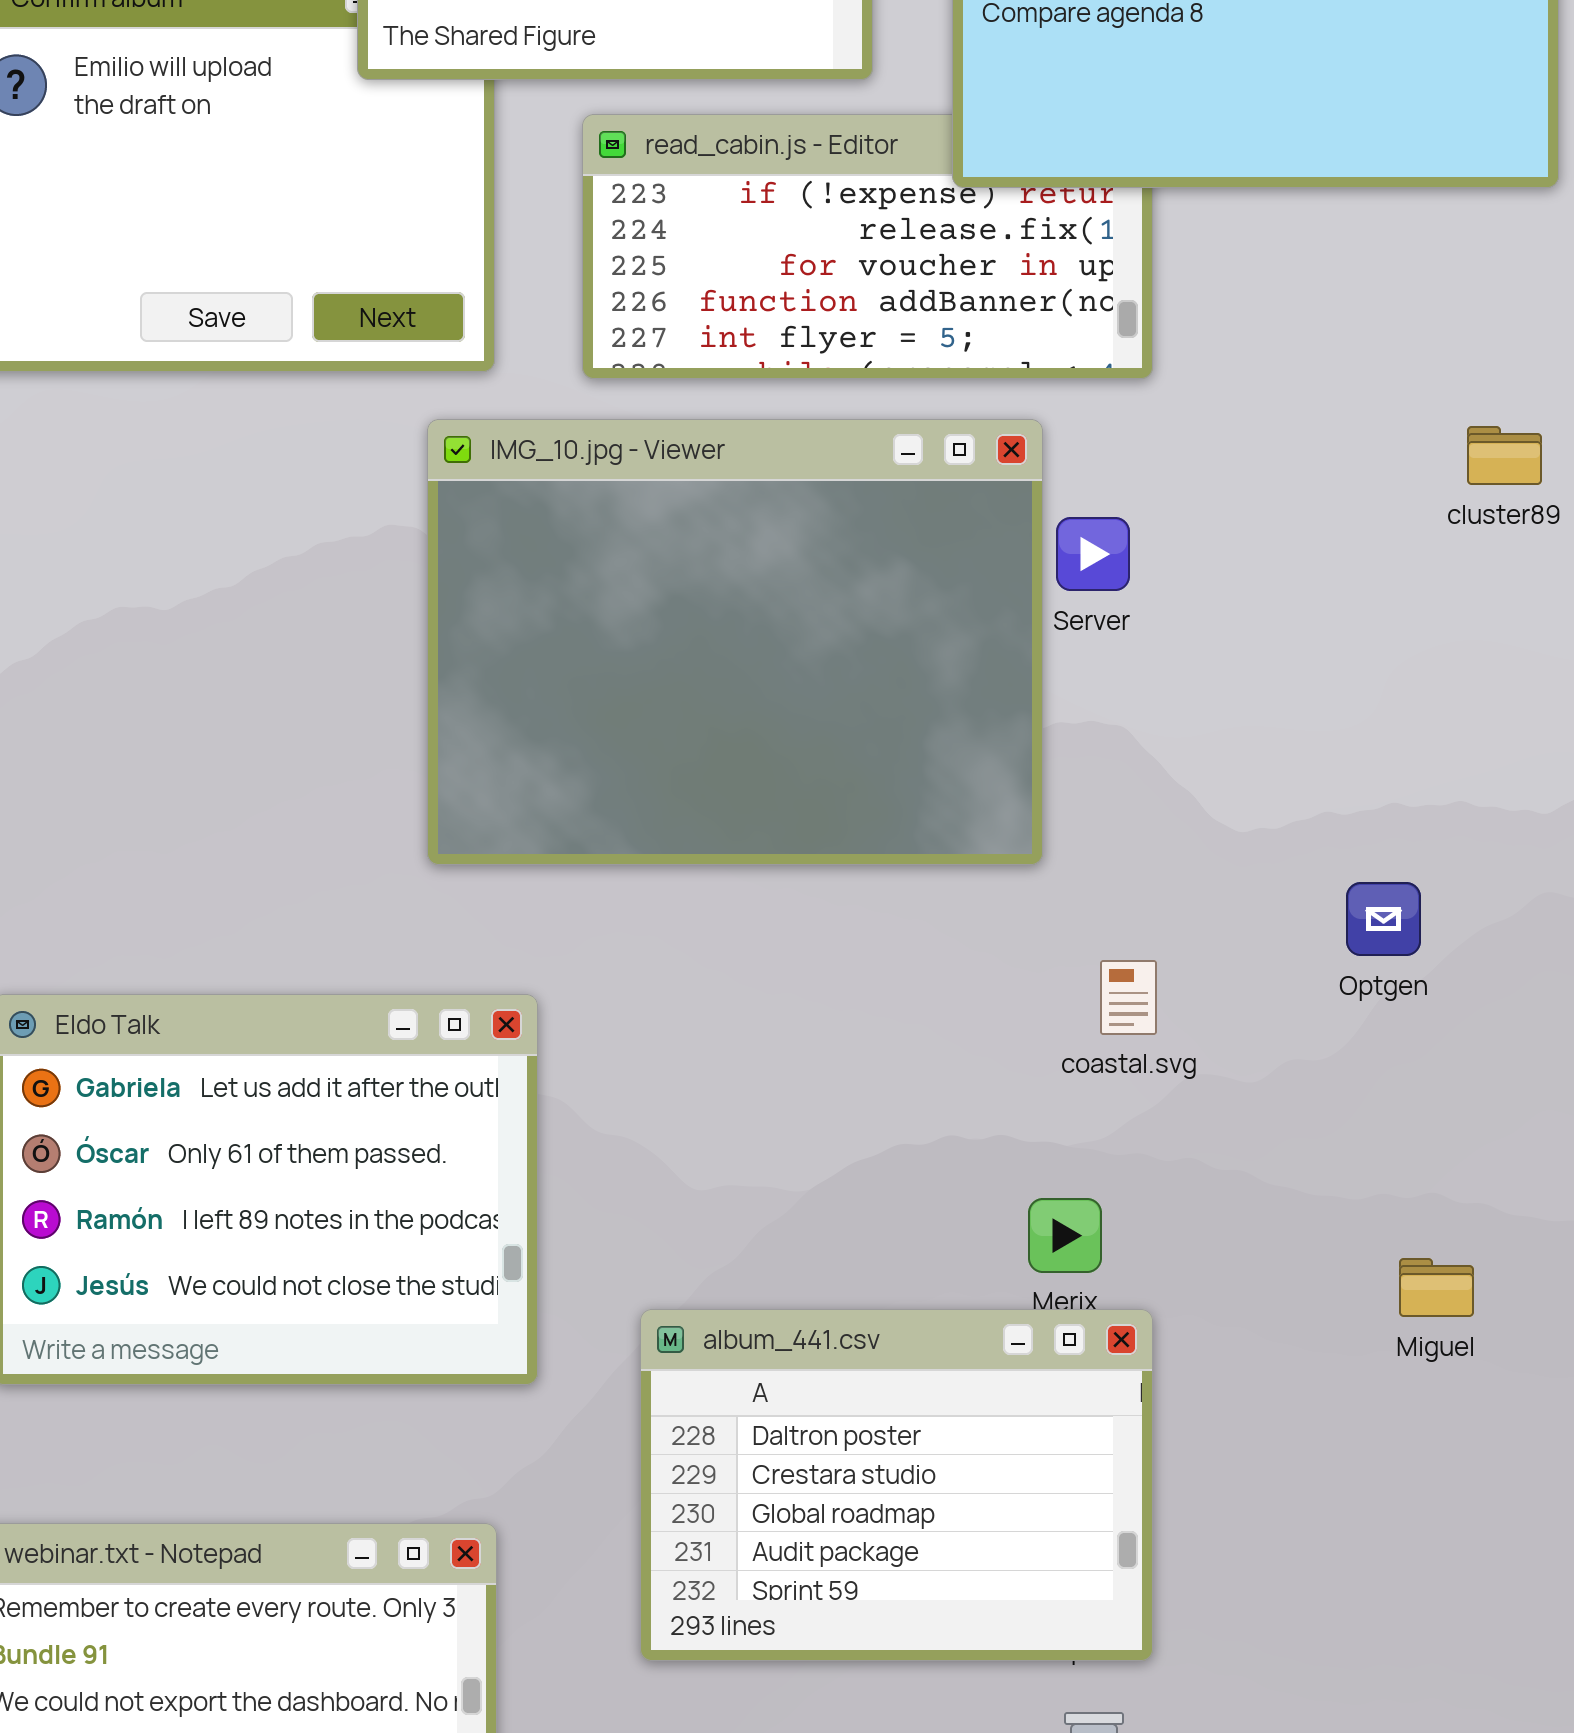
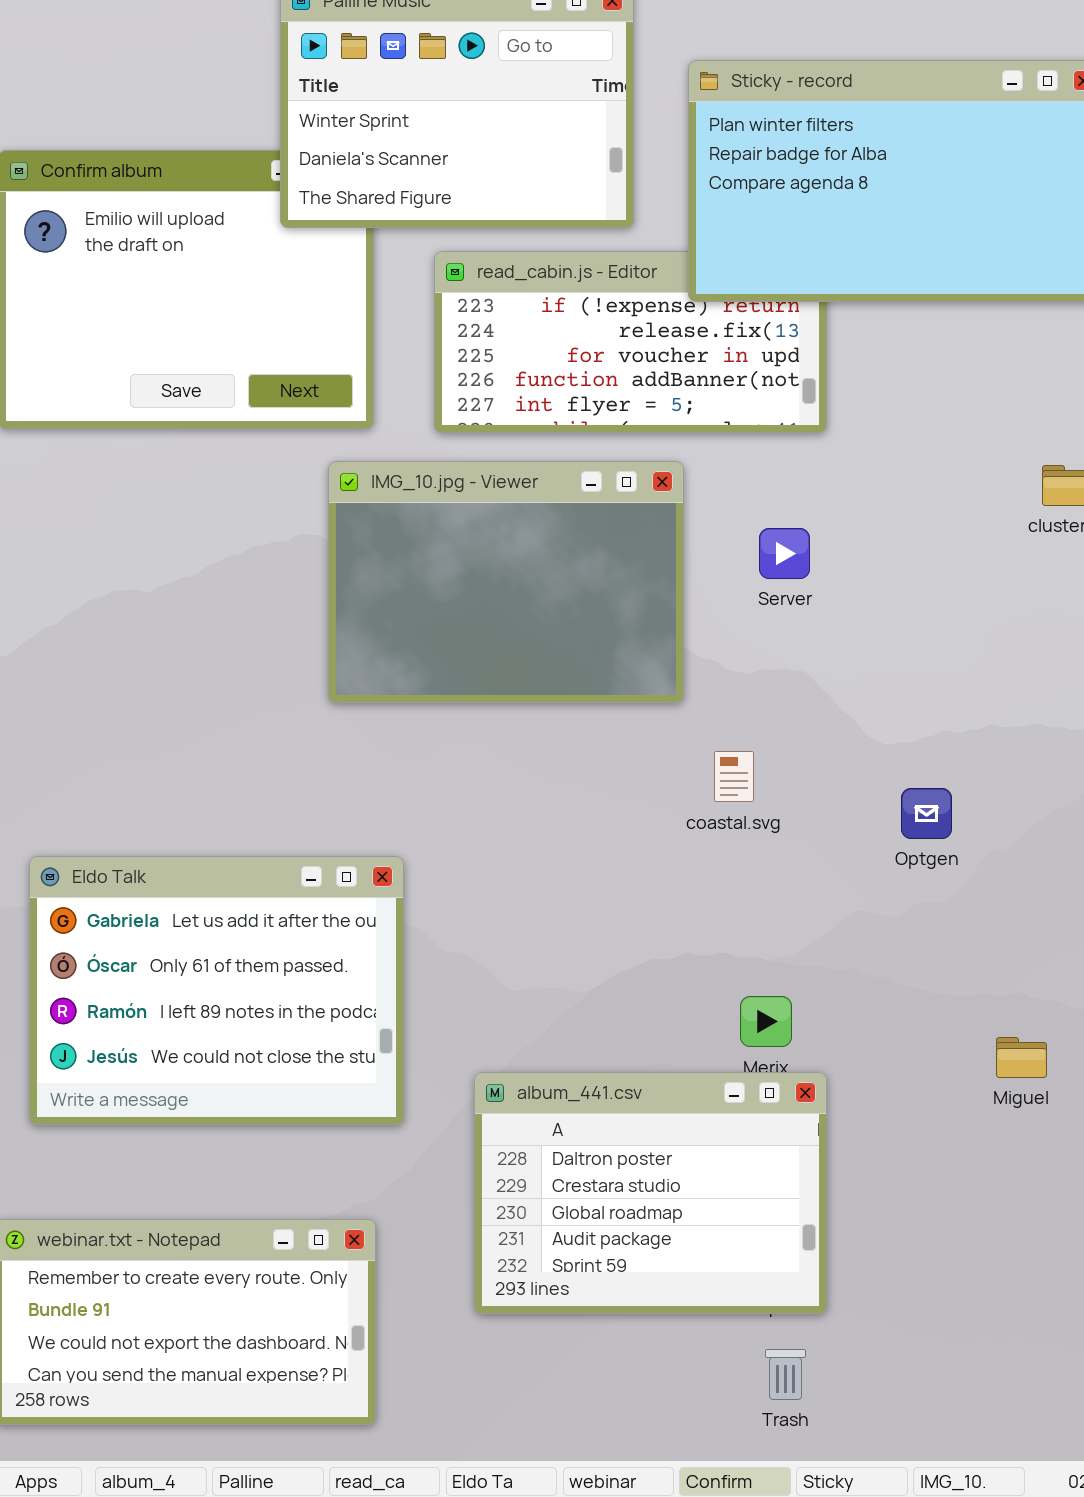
IMG_10.jpg - Viewer: [427,419,1043,865] -> [328,461,684,703], resized
Optgen: [1346,882,1421,956] -> [901,788,952,839], moved
coastal.svg: [1100,960,1157,1035] -> [714,751,754,802], moved

